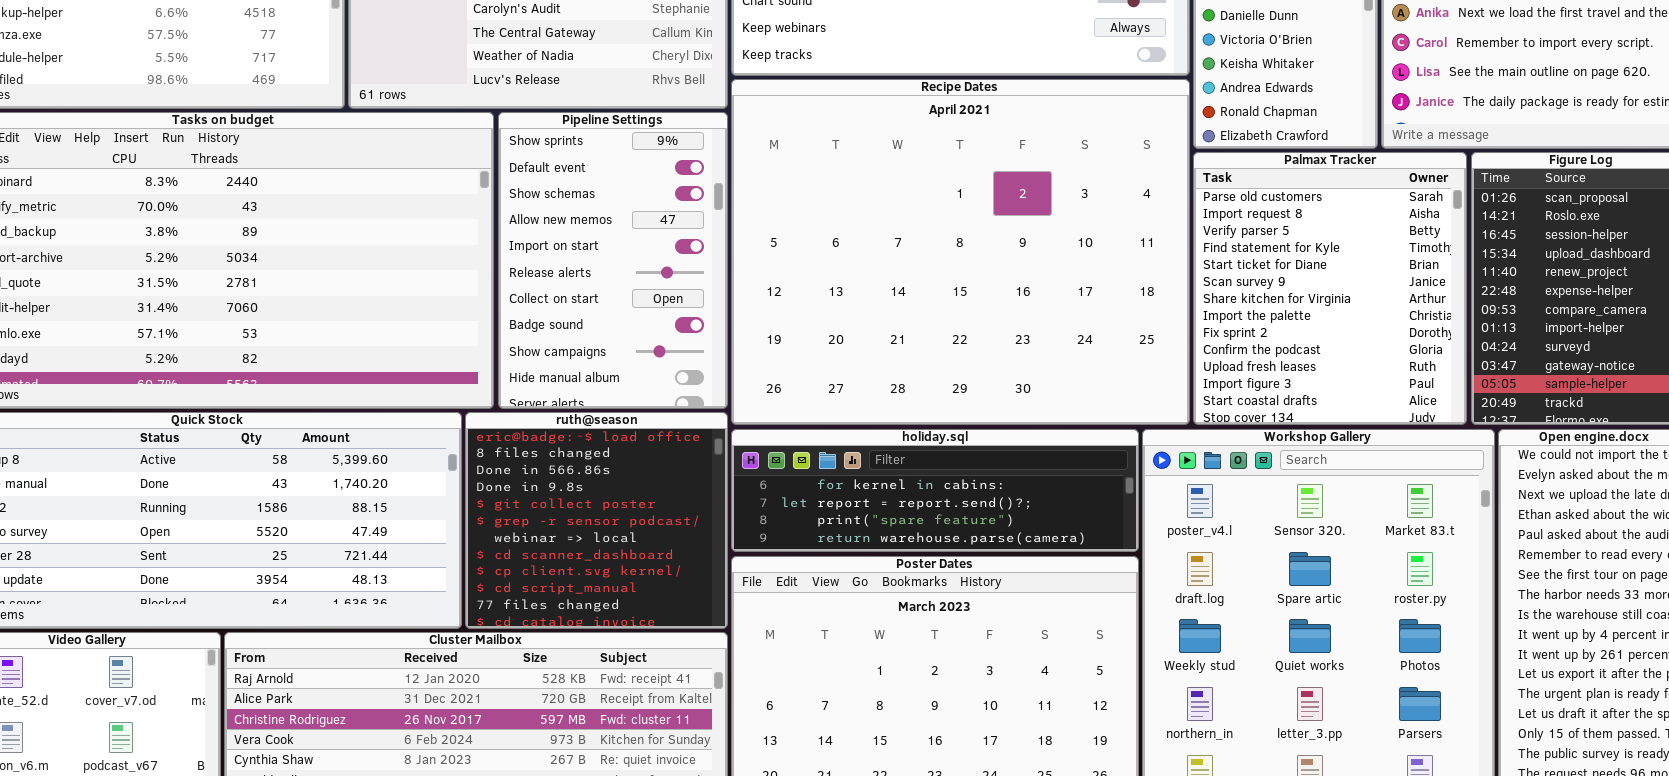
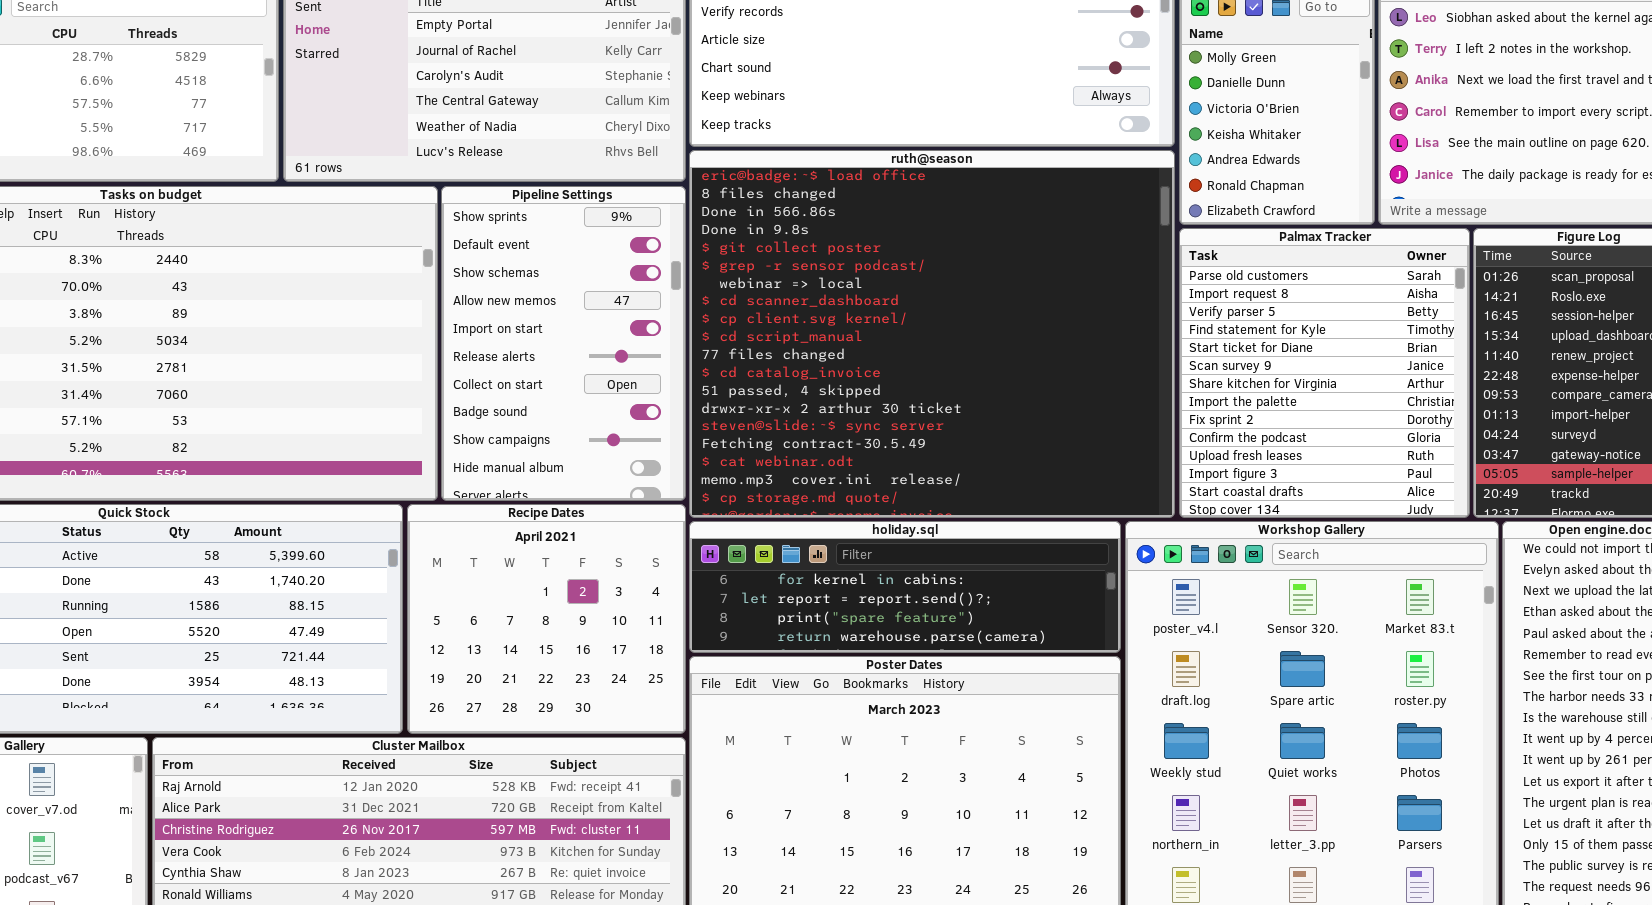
Recipe Dates: [731,79,1190,425] -> [407,504,686,734], moved, resized
ruth@season: [465,412,728,629] -> [689,150,1175,518], moved, resized

